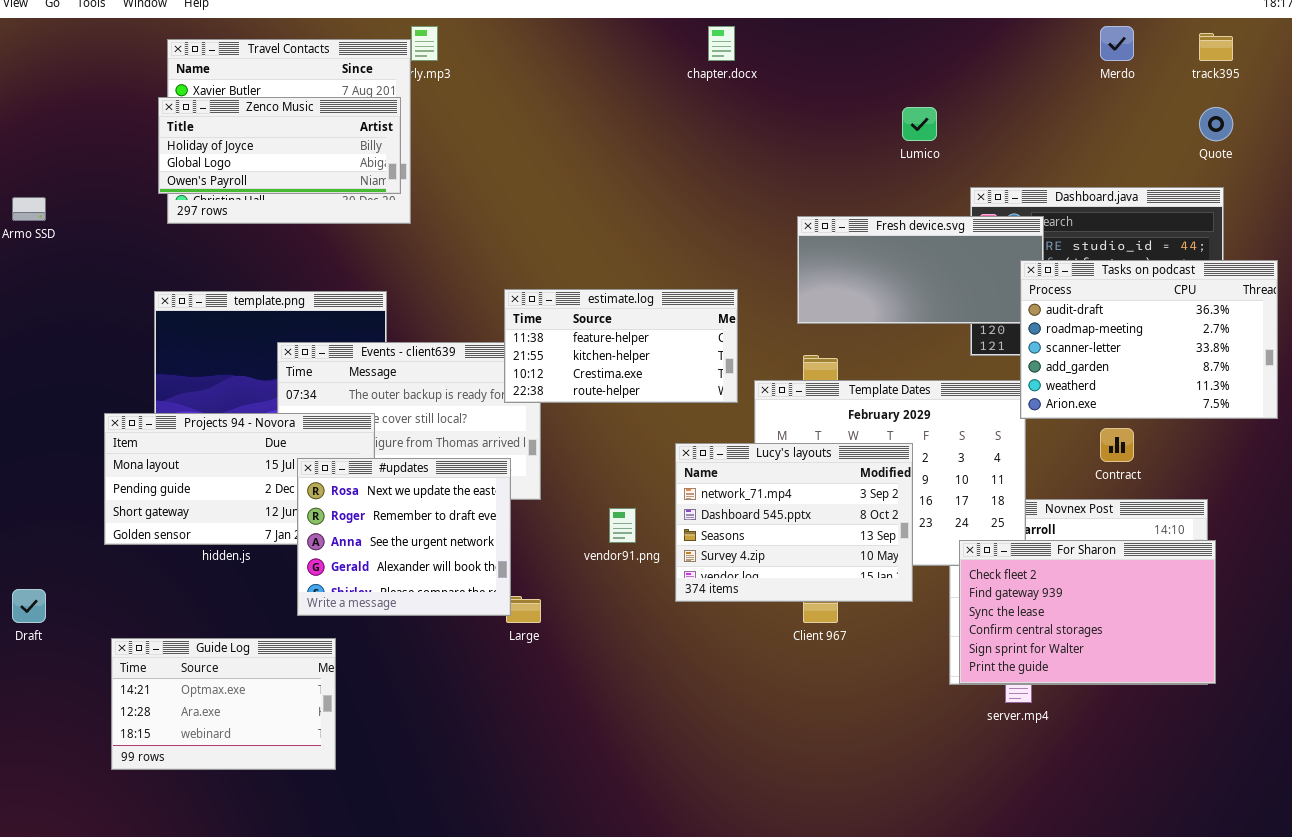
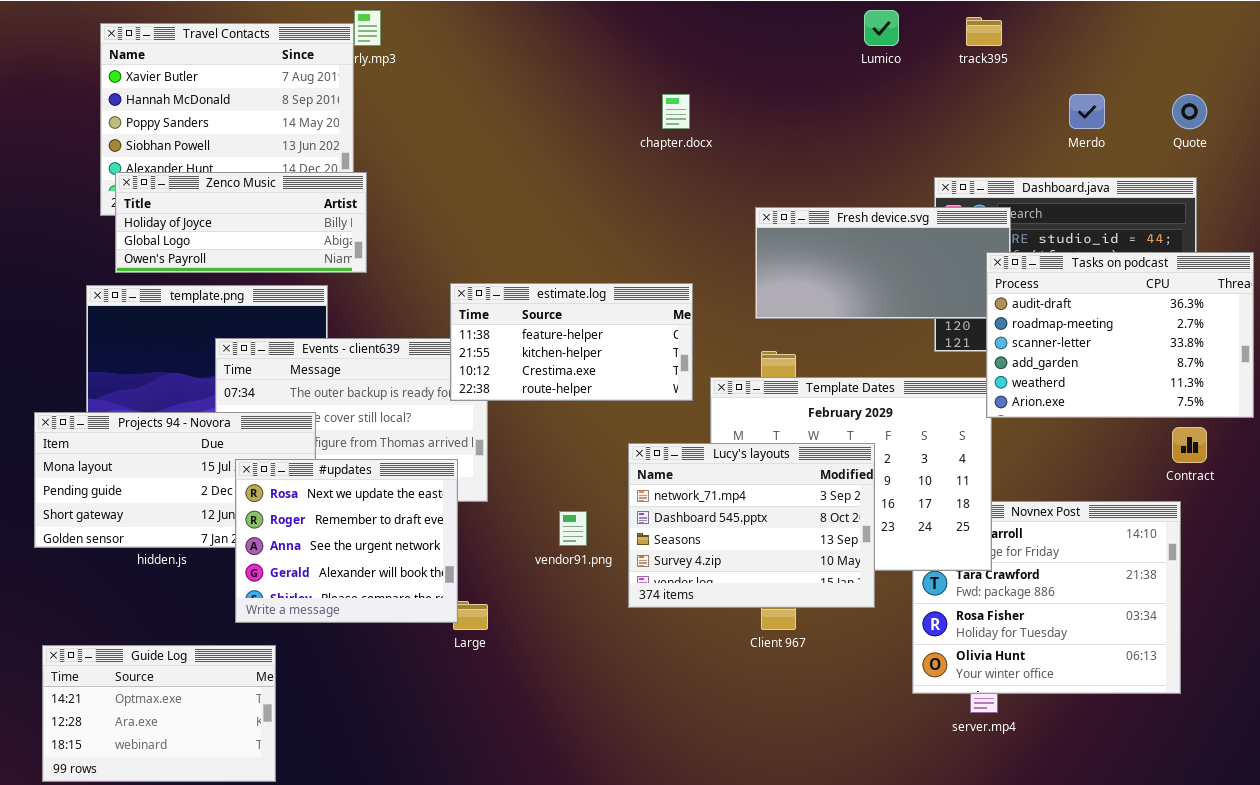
chapter.docx: [708,26,735,61] -> [662,94,690,129], moved
Merdo: [1100,26,1134,61] -> [1069,94,1105,129], moved
track395: [1199,33,1233,61] -> [966,17,1002,46], moved
Zenco Music: [158,97,401,194] -> [115,172,367,273], moved
Lumico: [902,107,937,141] -> [864,10,899,46], moved
Contract: [1100,428,1134,462] -> [1172,427,1207,463], moved
For Sharon: [959,540,1216,684] -> none, closed

